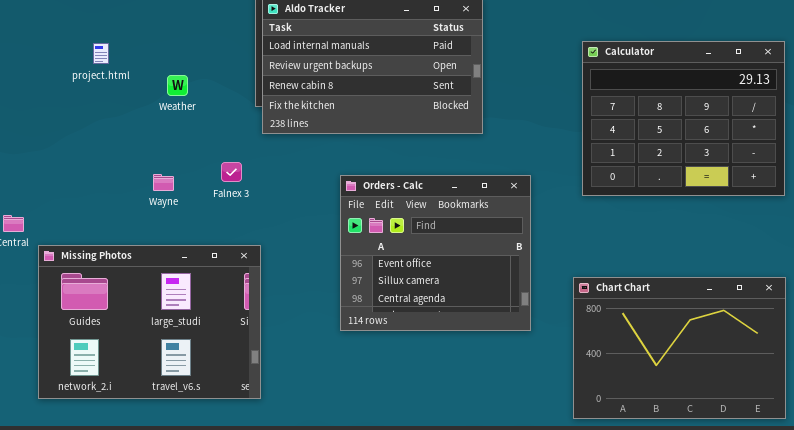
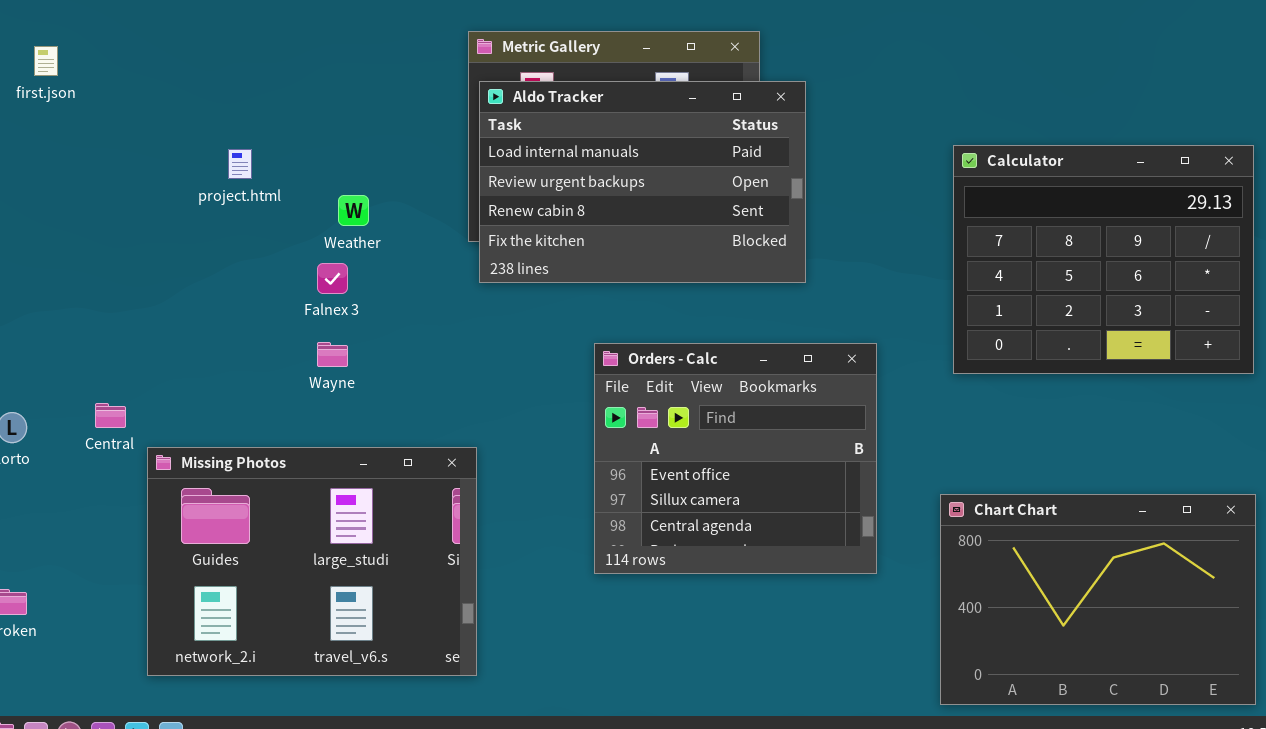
Falnex 3: [221,162,242,182] -> [317,263,348,294], moved

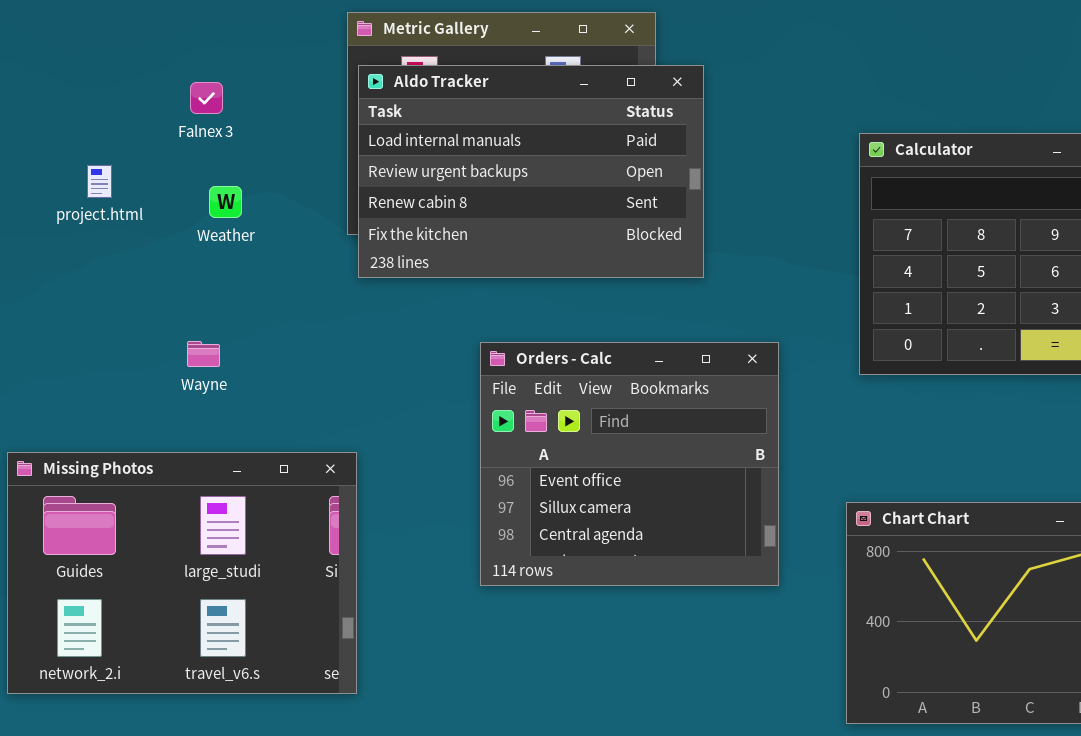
project.html: [228,149,252,179] -> [87,165,112,198], moved
Falnex 3: [317,263,348,294] -> [190,82,223,114], moved

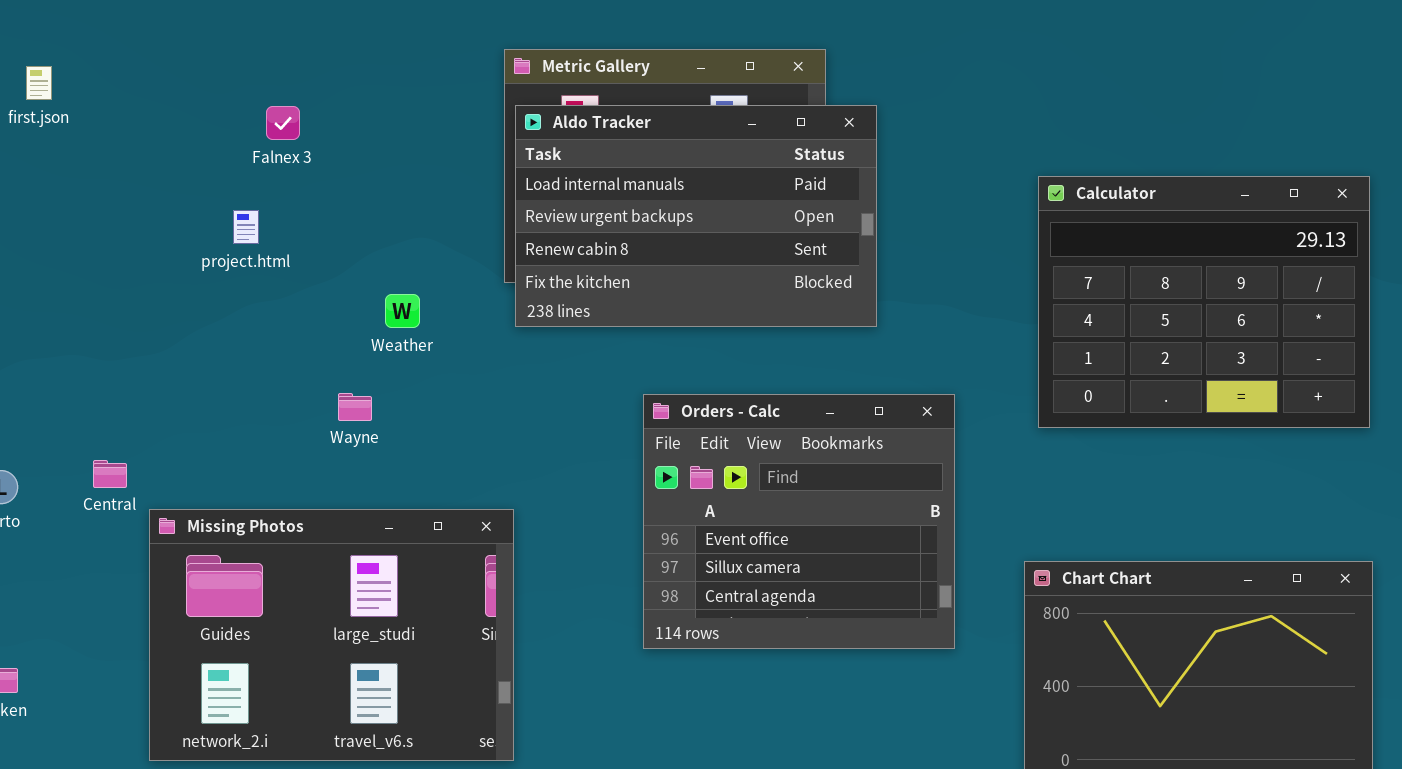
Falnex 3: [190,82,223,114] -> [266,106,300,140], moved
Weather: [209,186,242,218] -> [385,294,420,328], moved

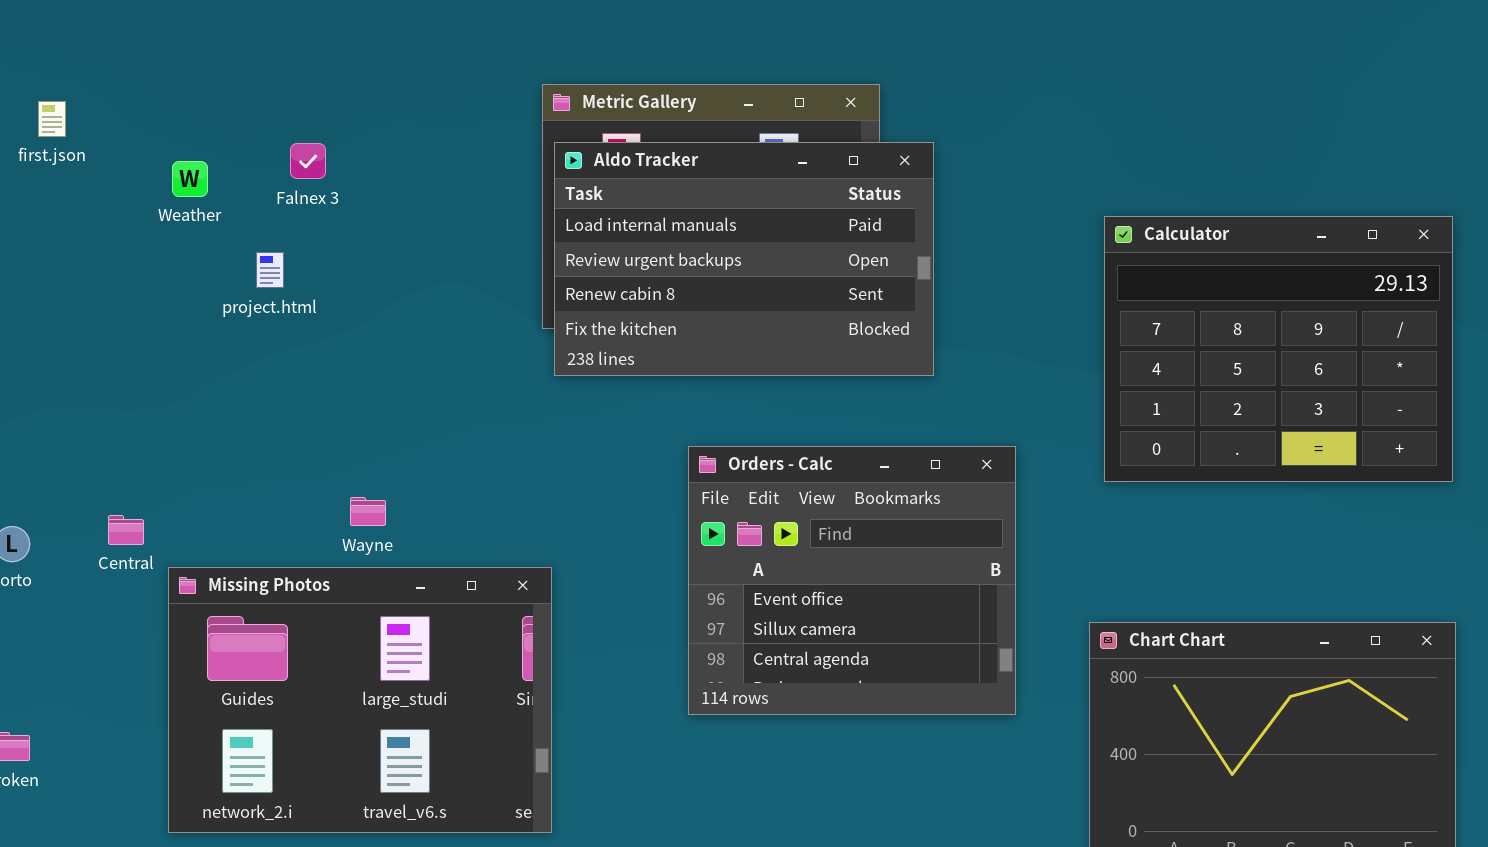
Weather: [385,294,420,328] -> [172,161,208,197], moved
Wayne: [338,393,372,421] -> [350,497,386,526], moved

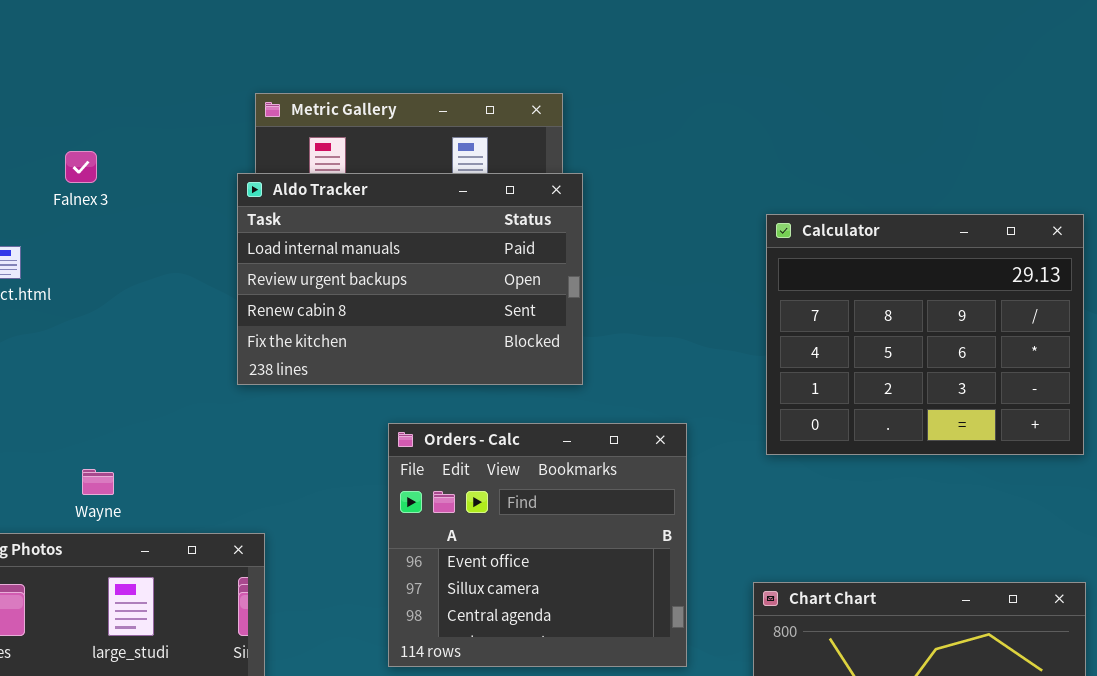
Aldo Tracker: [554,142,934,376] -> [237,173,583,385], moved
Falnex 3: [290,143,326,179] -> [65,151,97,183], moved

